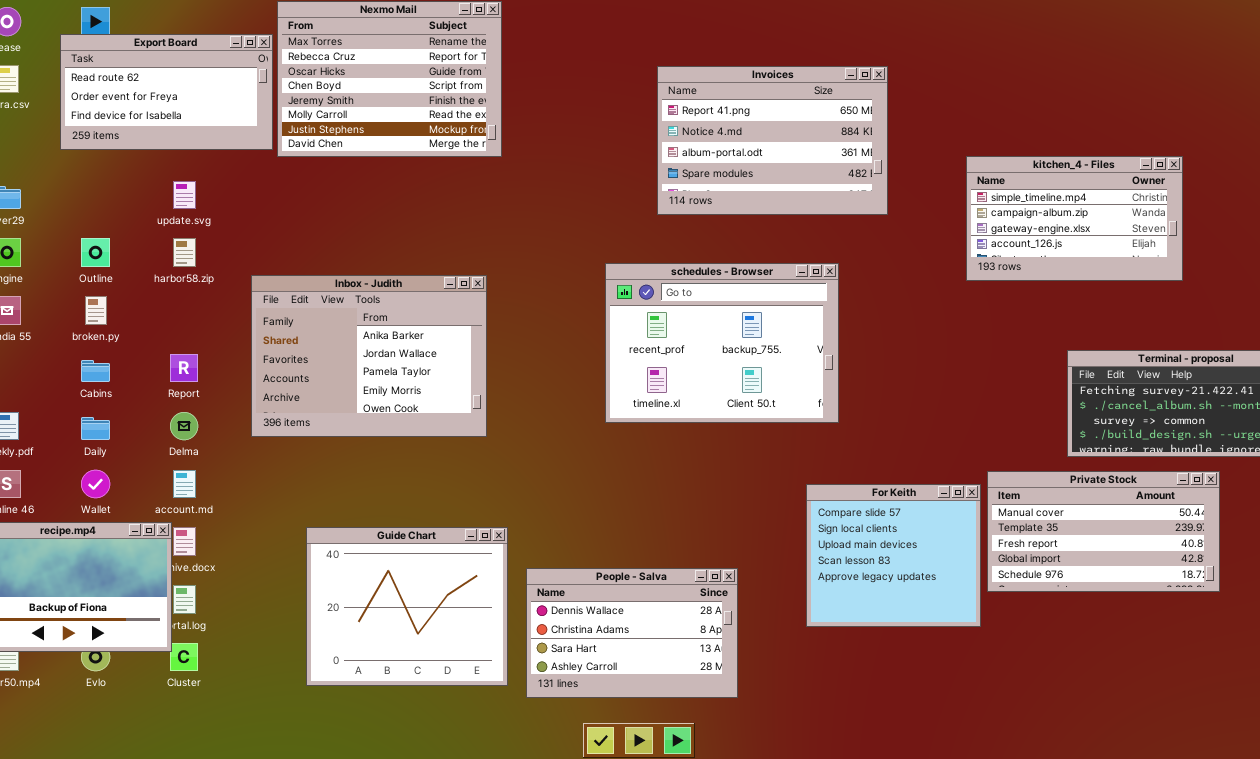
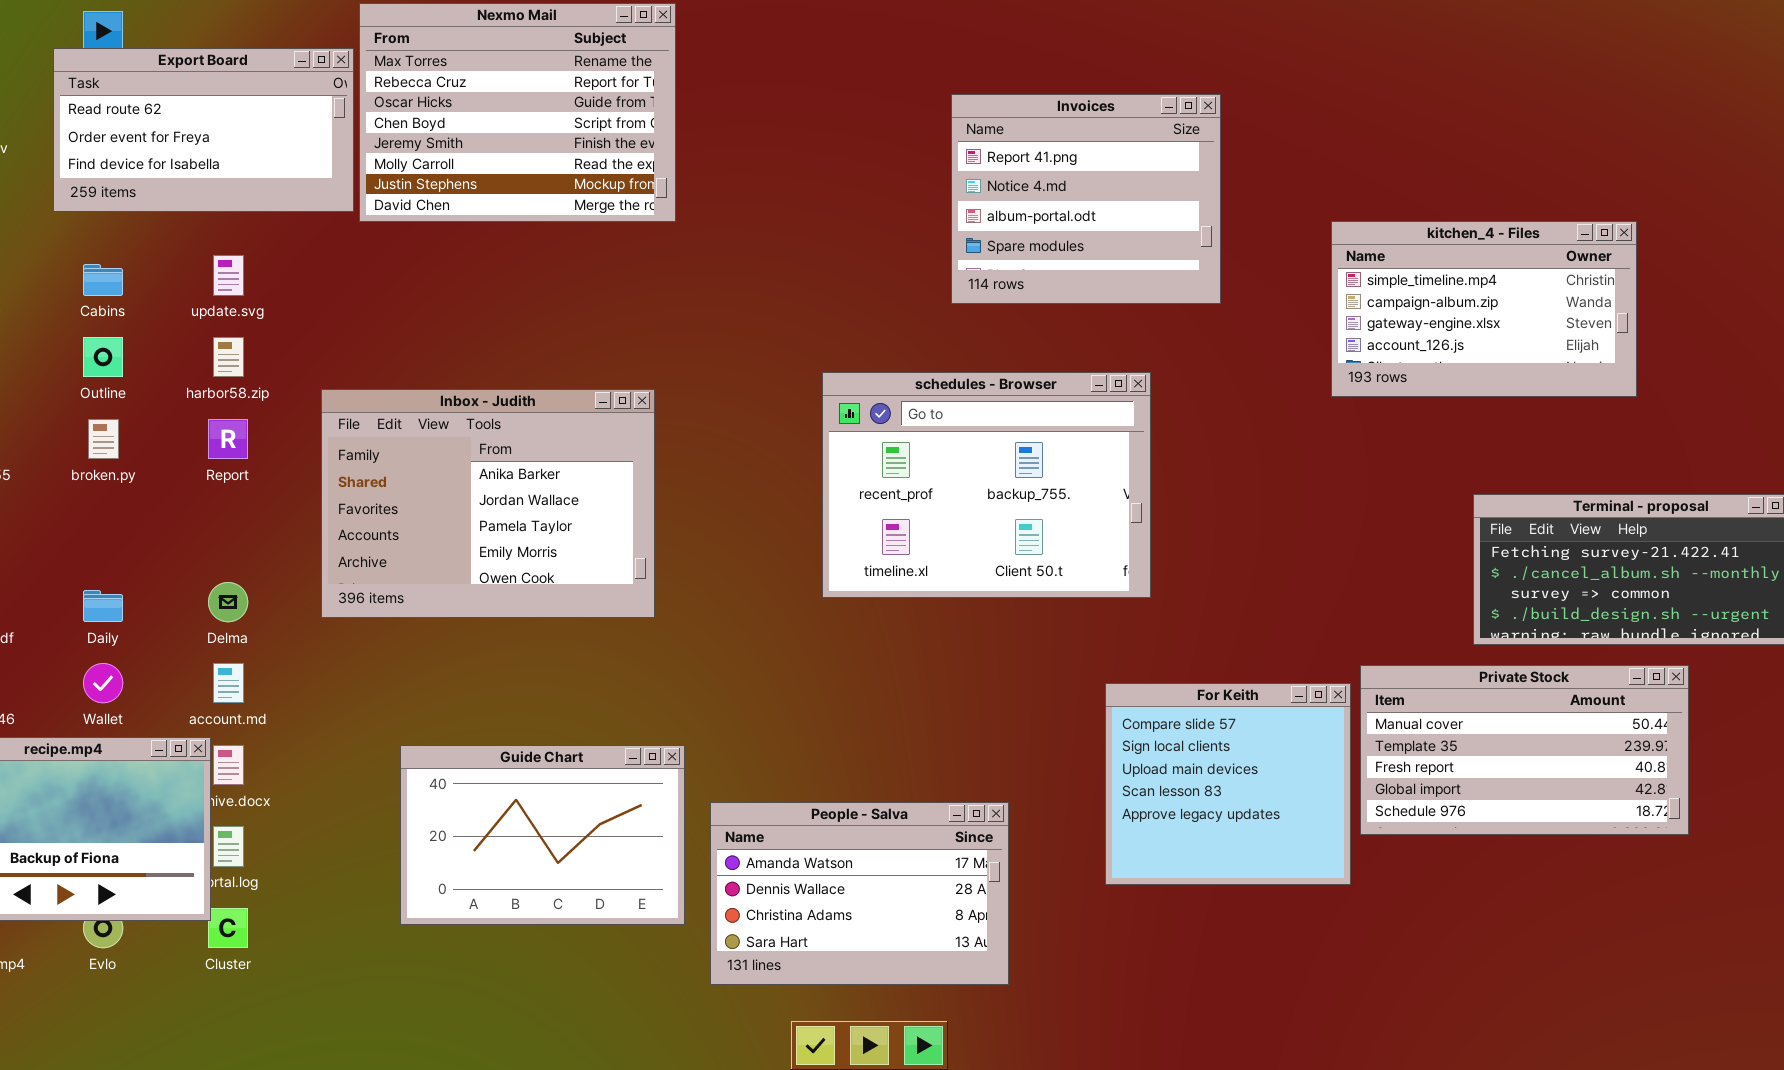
Invoices: [657,66,888,215] -> [951,94,1221,304], resized
Report: [170,354,198,382] -> [208,419,248,459], moved
Cabins: [81,360,110,382] -> [83,264,123,296], moved
Guide Chart: [306,527,508,686] -> [400,745,685,925], resized
People - Salva: [526,568,738,698] -> [710,802,1009,985], scrolled up 1 row

